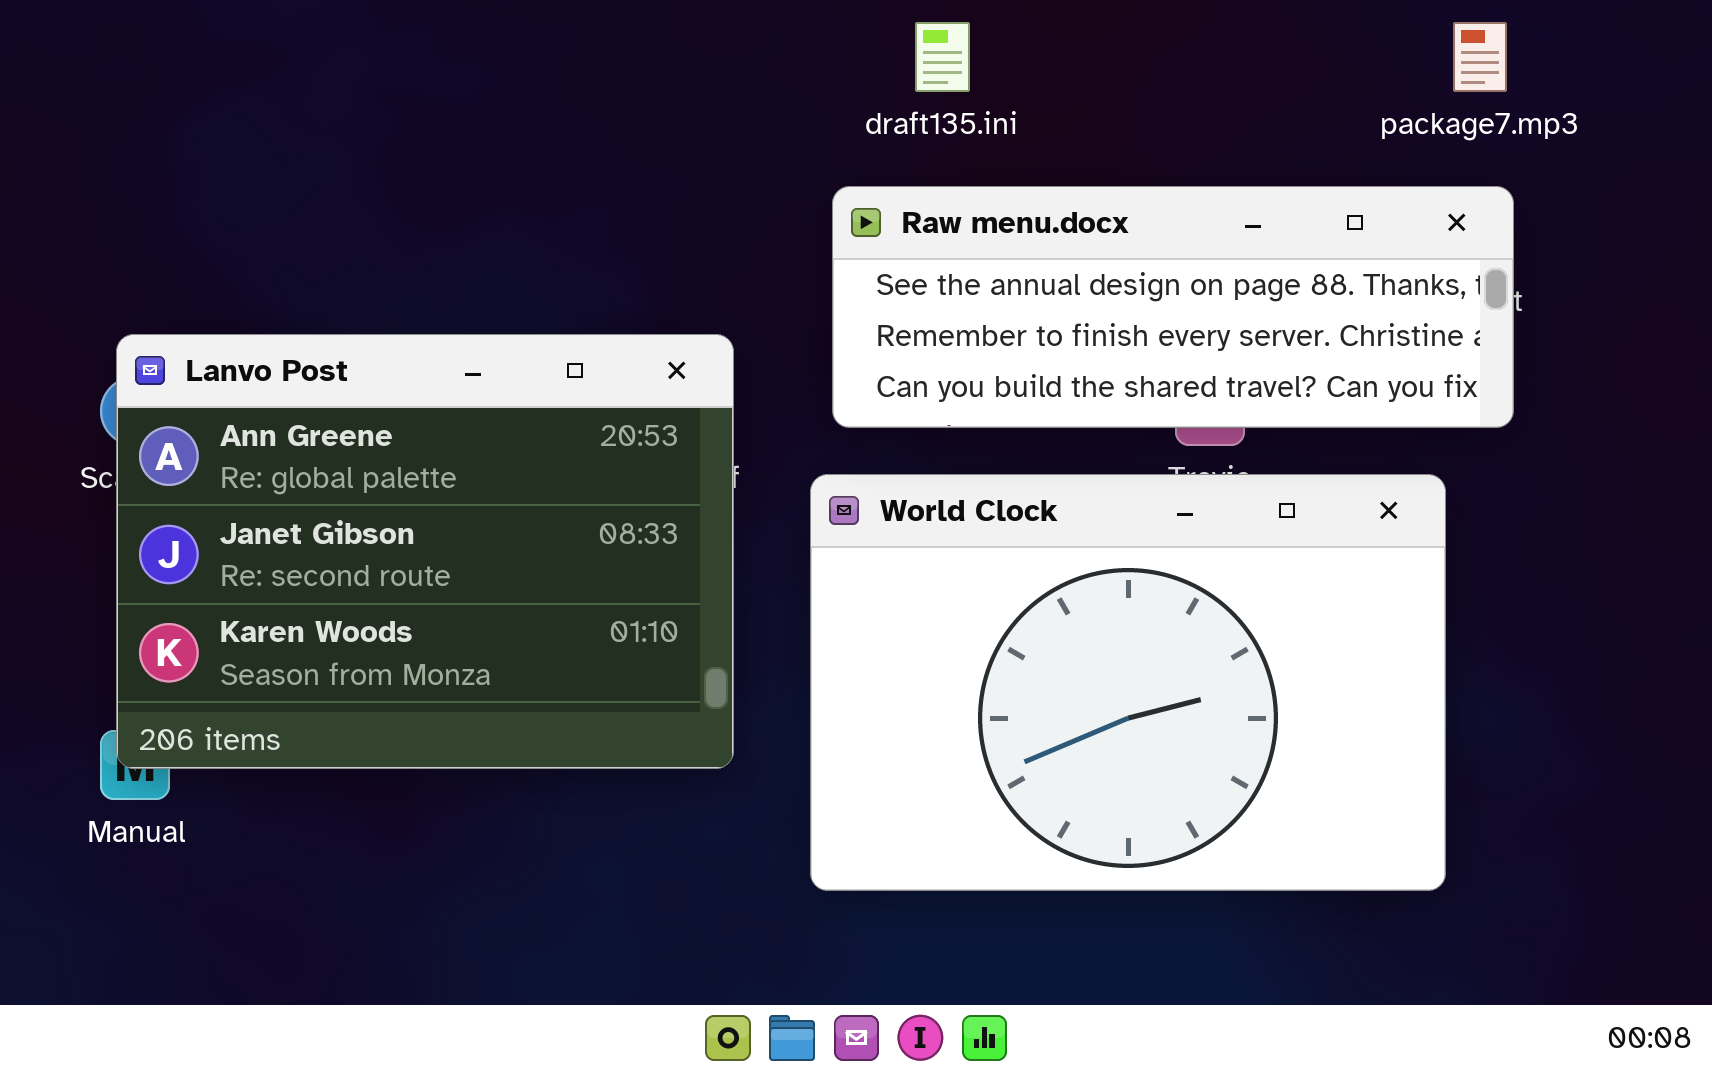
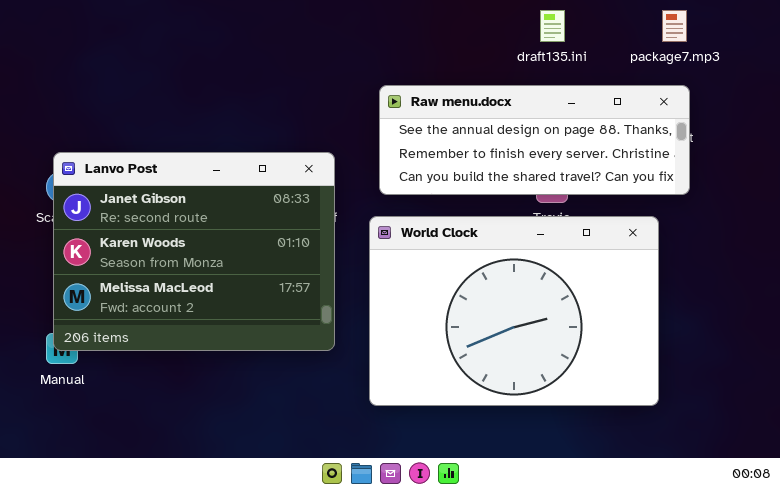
draft135.ini: [915,22,970,92] -> [540,10,565,42], moved
Lanvo Post: [116,334,734,769] -> [53,152,335,351], scrolled down 1 row

